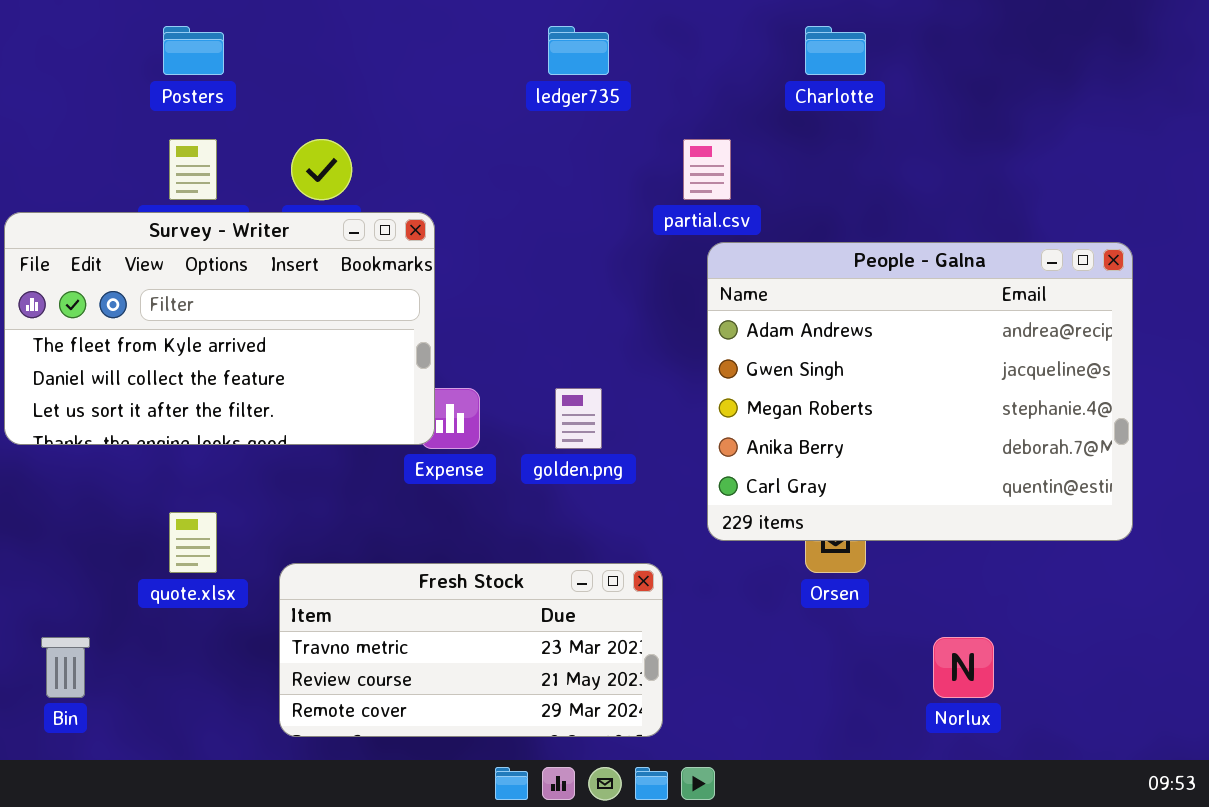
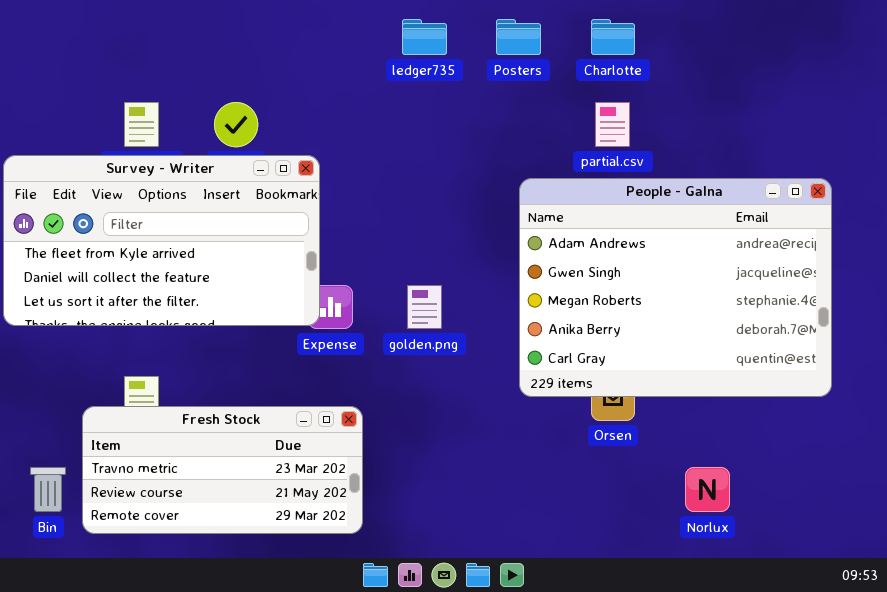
Posters: [163,26,224,75] -> [496,19,541,55], moved
partial.csv: [683,139,731,200] -> [595,102,630,147], moved
Fresh Stock: [279,563,663,737] -> [82,406,363,534], moved

